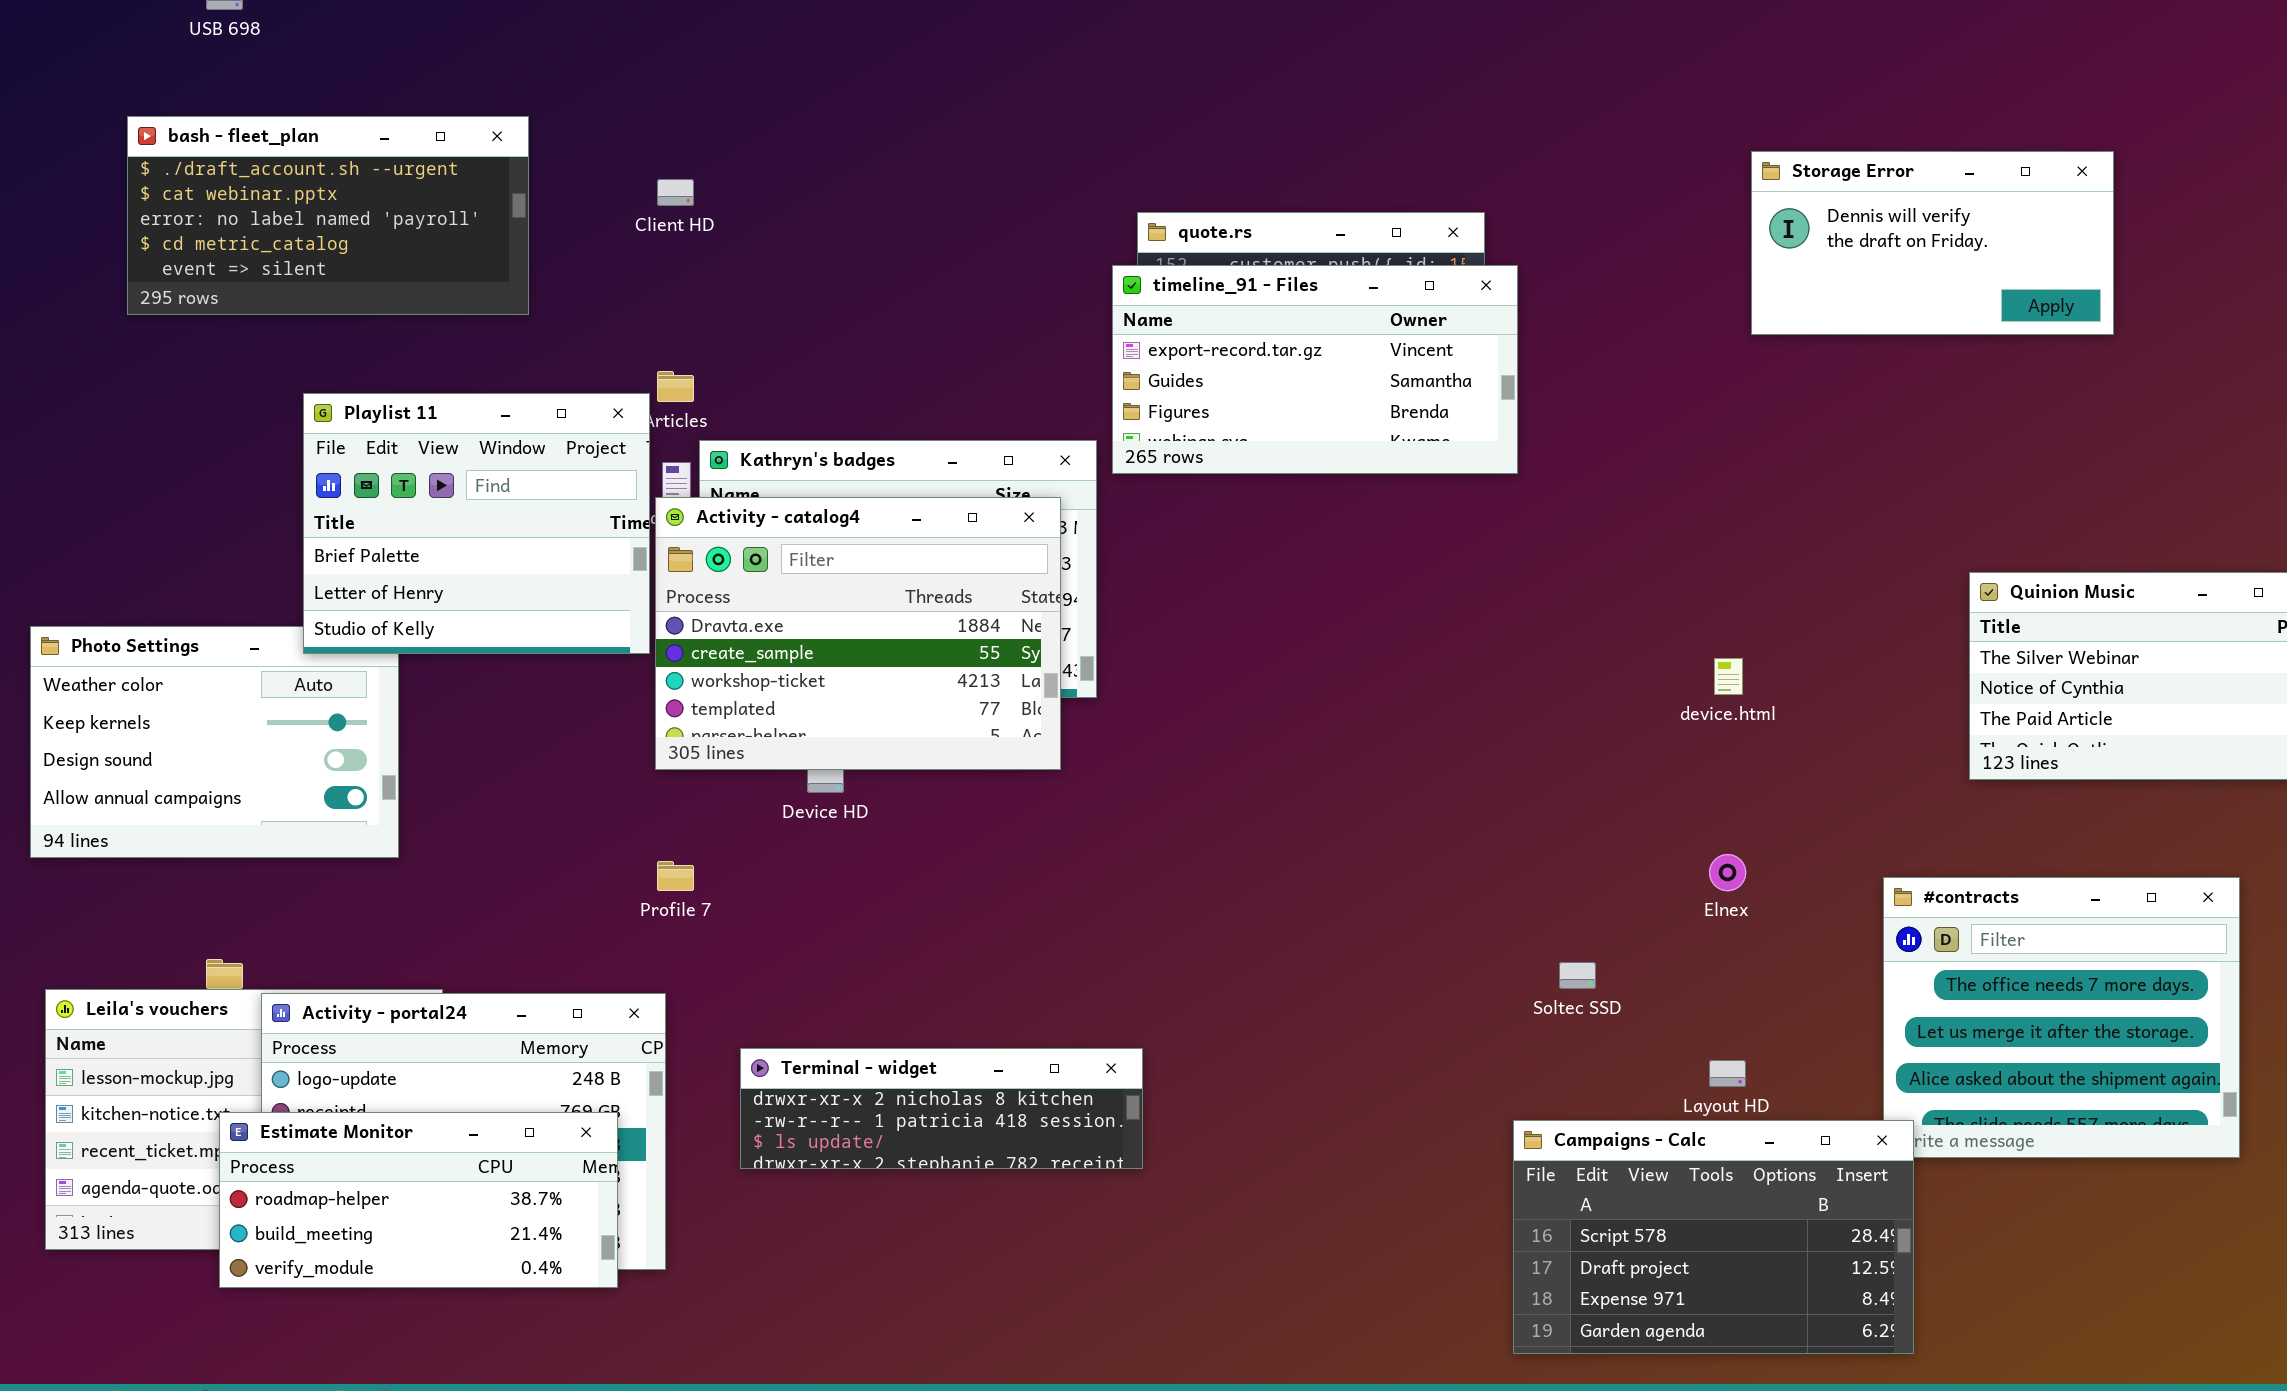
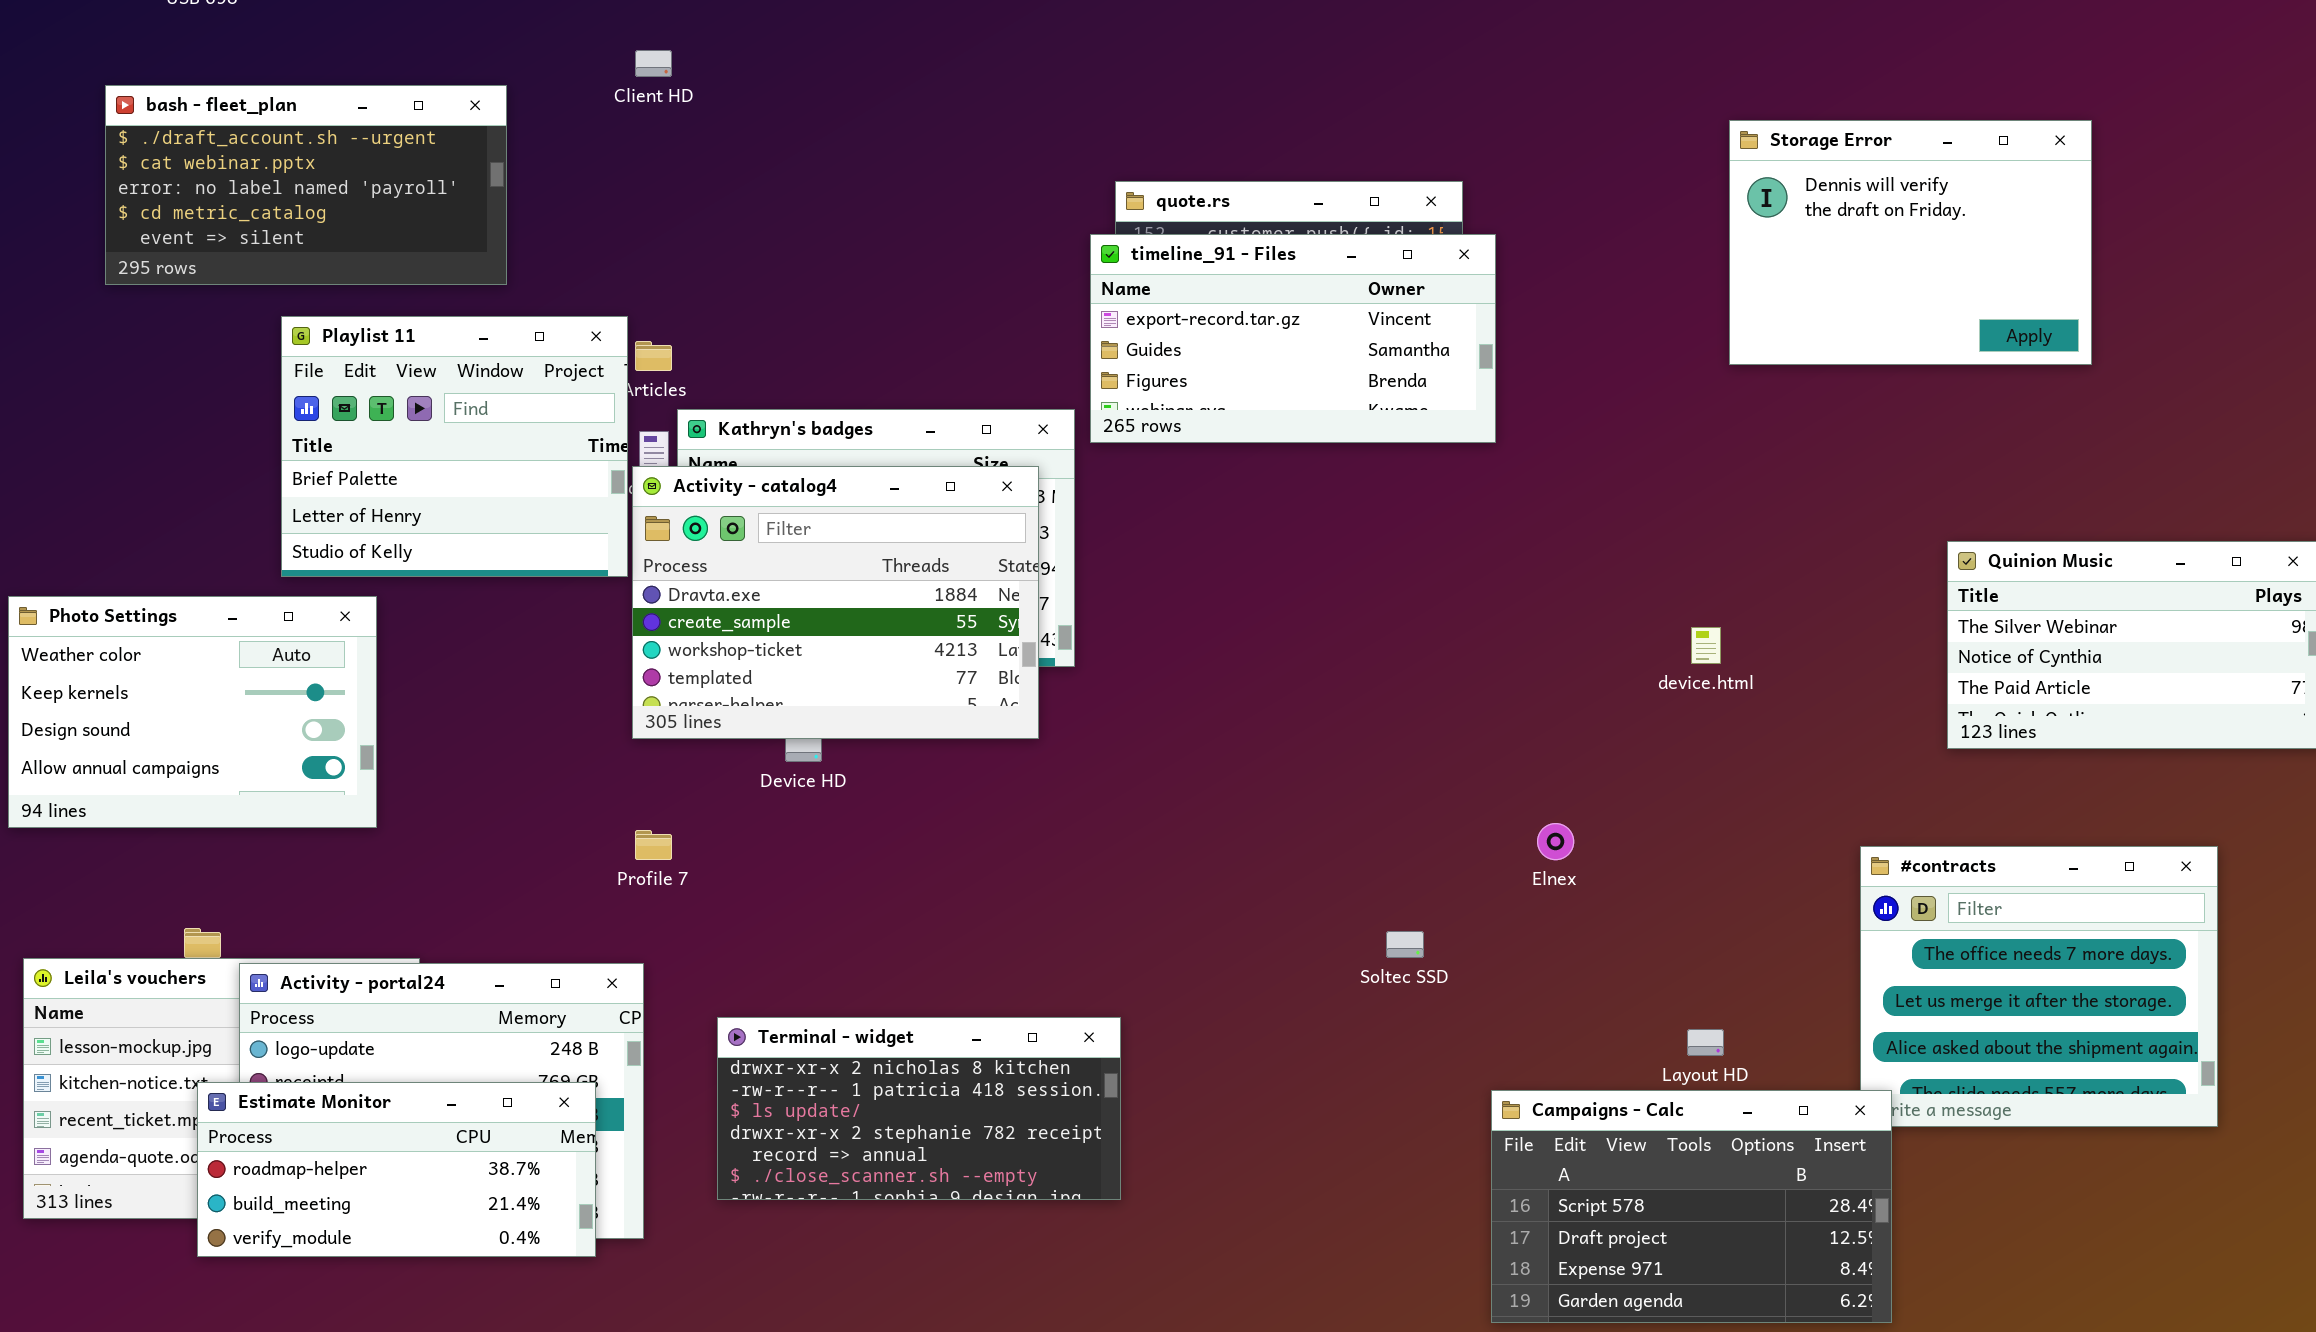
Storage Error: [1751,151,2114,335] -> [1729,120,2092,365], resized
Client HD: [657,179,694,206] -> [635,50,672,77], moved
Playlist 11: [303,393,650,654] -> [281,316,628,577], moved
Elnex: [1709,854,1746,891] -> [1537,823,1574,860], moved
Soltec SSD: [1559,962,1596,989] -> [1386,931,1424,958], moved
Terminal - widget: [740,1048,1143,1169] -> [717,1017,1121,1200], resized

